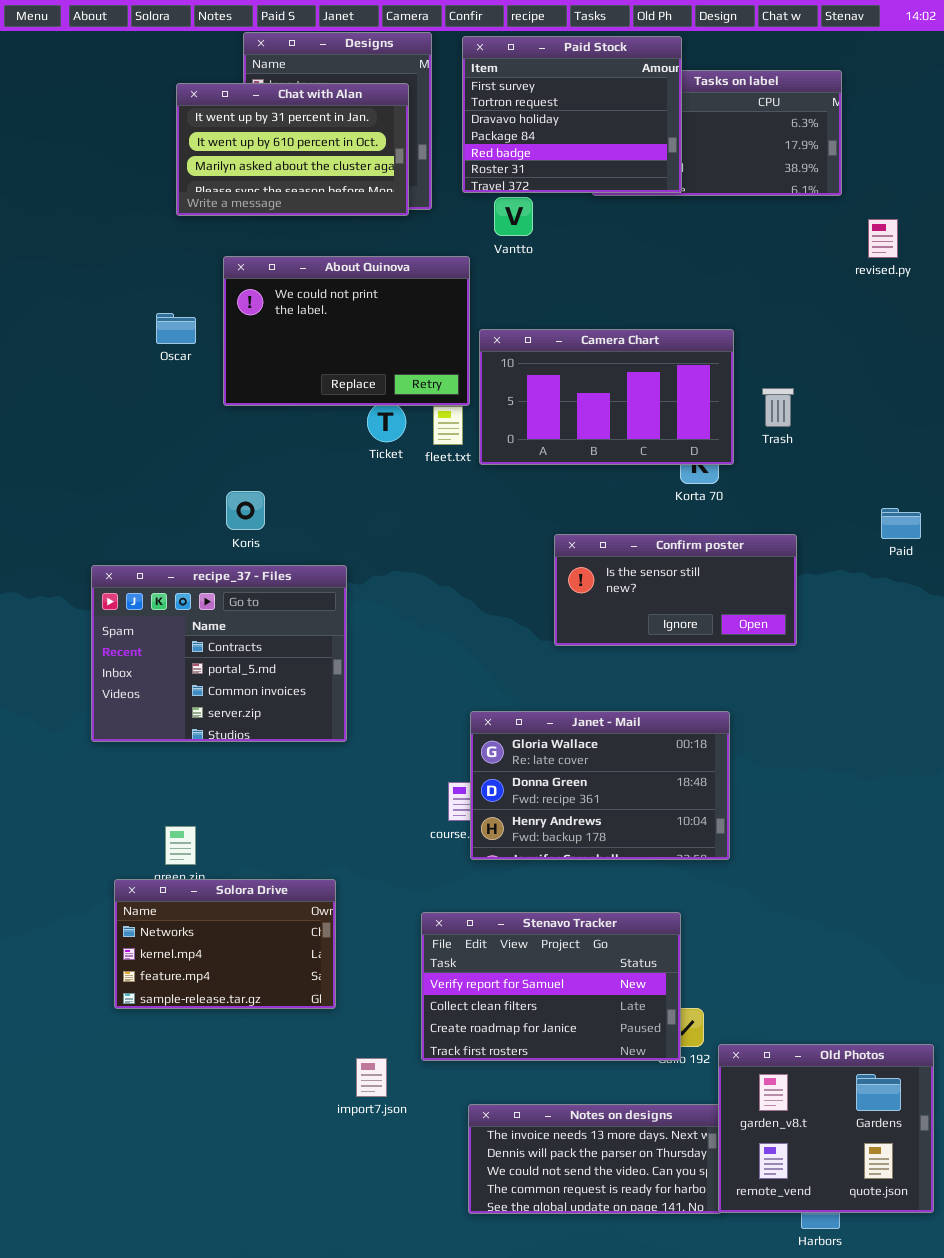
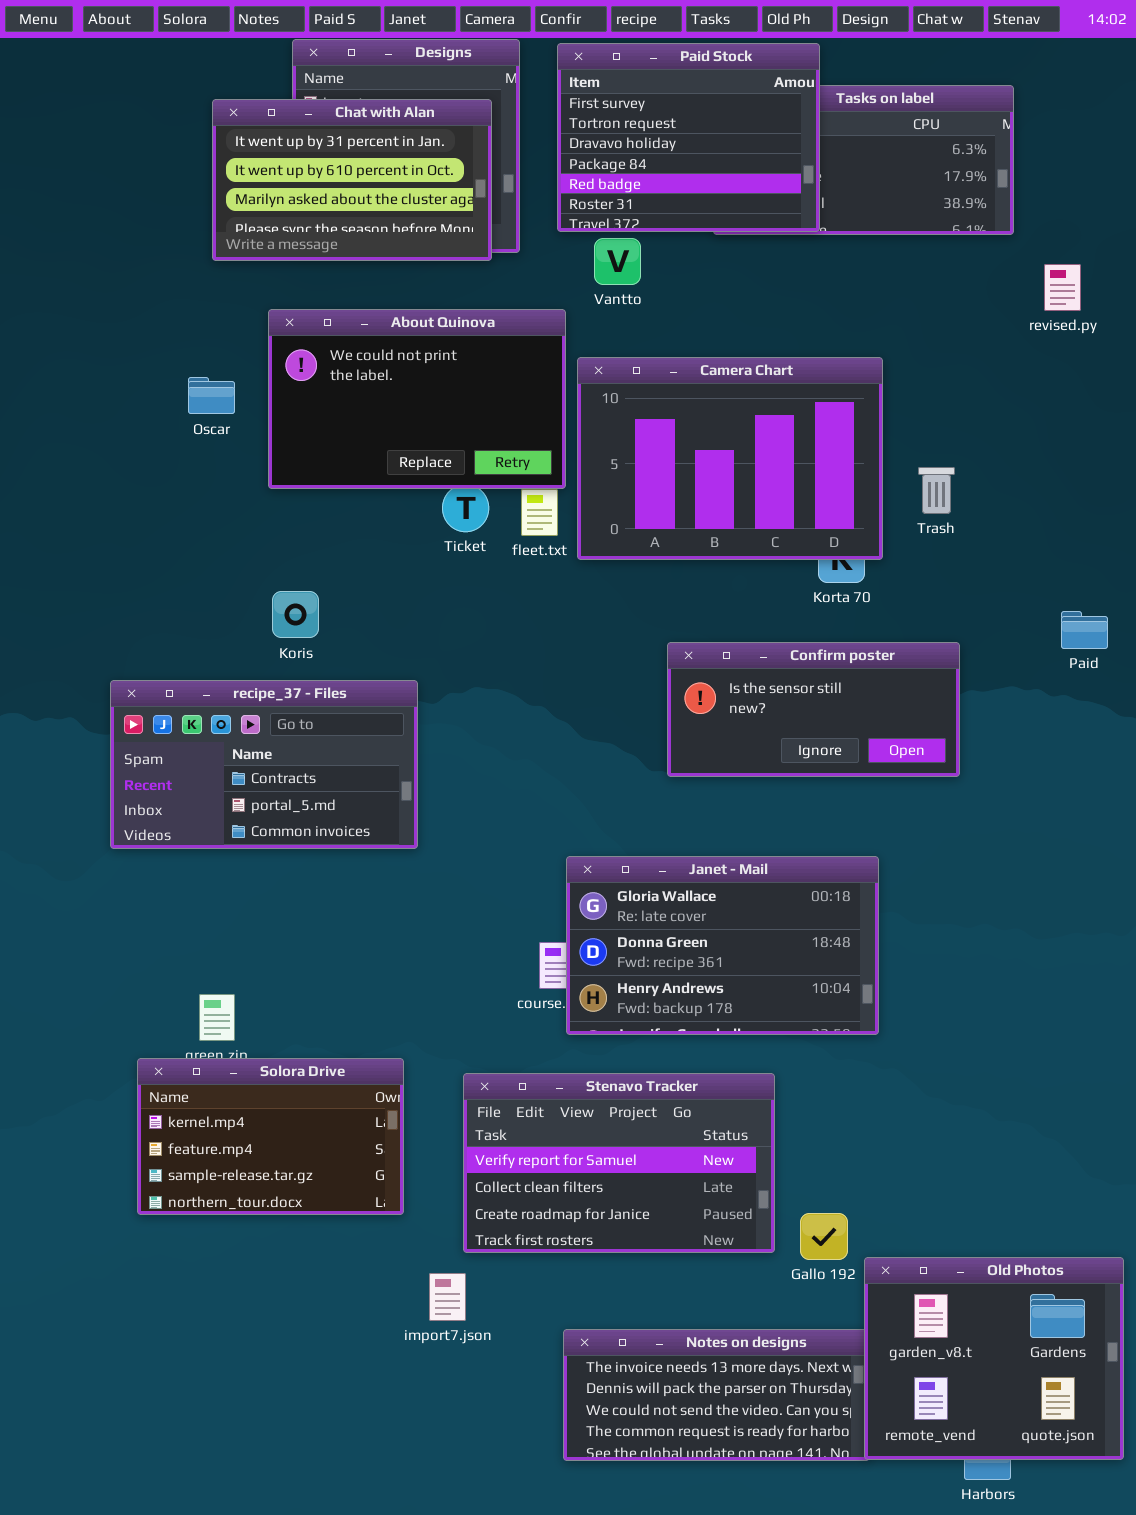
Camera Chart: [479,329,734,465] -> [577,357,883,560], resized
recipe_37 - Files: [91,565,347,742] -> [110,680,418,849], resized
Solora Drive: [114,879,336,1009] -> [137,1058,404,1215], scrolled down 1 row
Stenavo Tracker: [421,912,681,1061] -> [463,1073,775,1253], moved

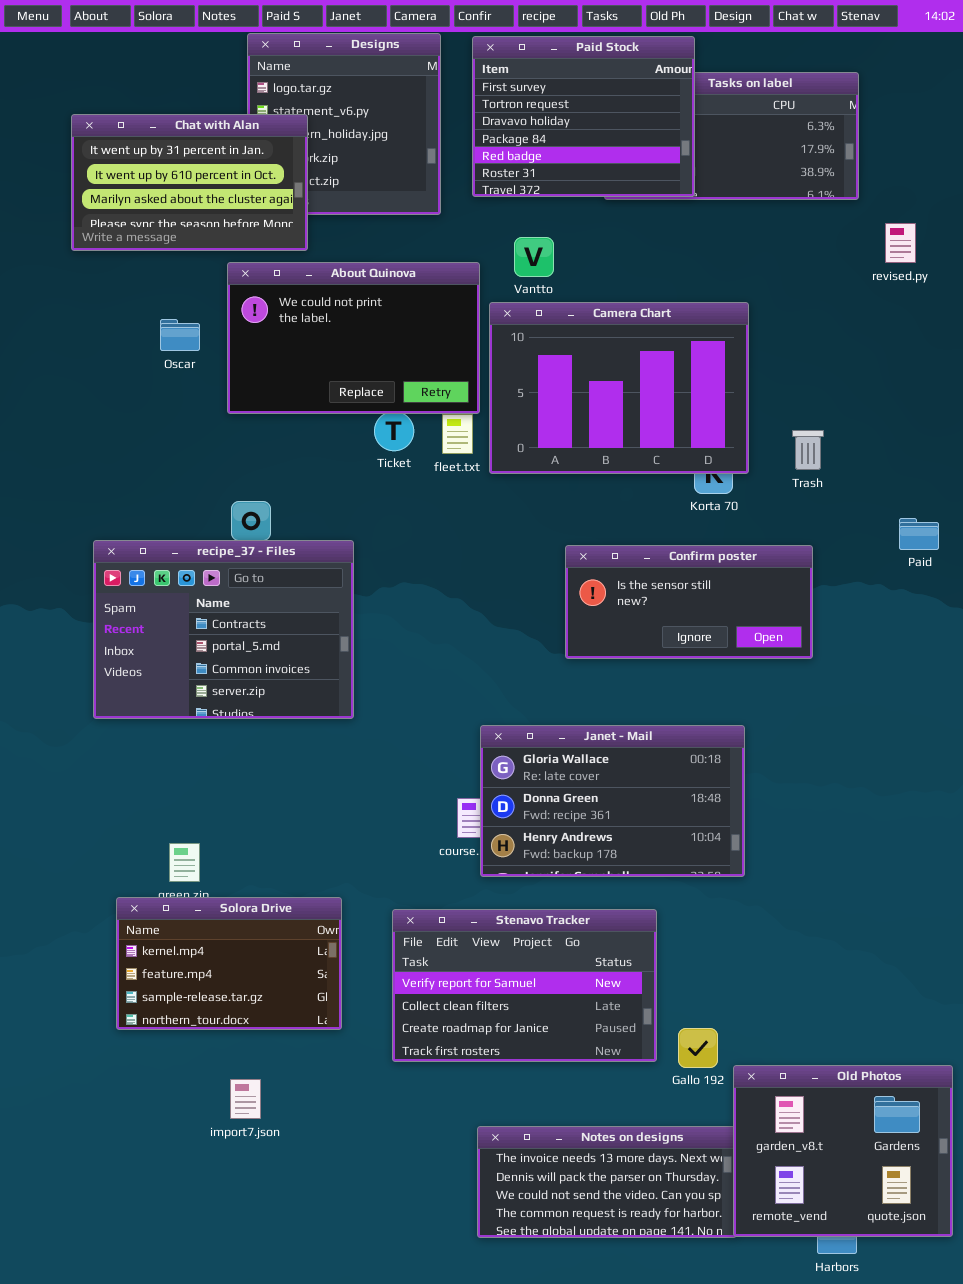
Chat with Alan: [212,99,492,261] -> [71,114,308,251], moved
Vantto: [594,238,641,285] -> [514,237,554,277], moved
Trash: [918,467,955,514] -> [792,430,824,470], moved
recipe_37 - Files: [110,680,418,849] -> [93,540,354,719], resized
import7.json: [429,1273,466,1321] -> [230,1079,261,1119], moved

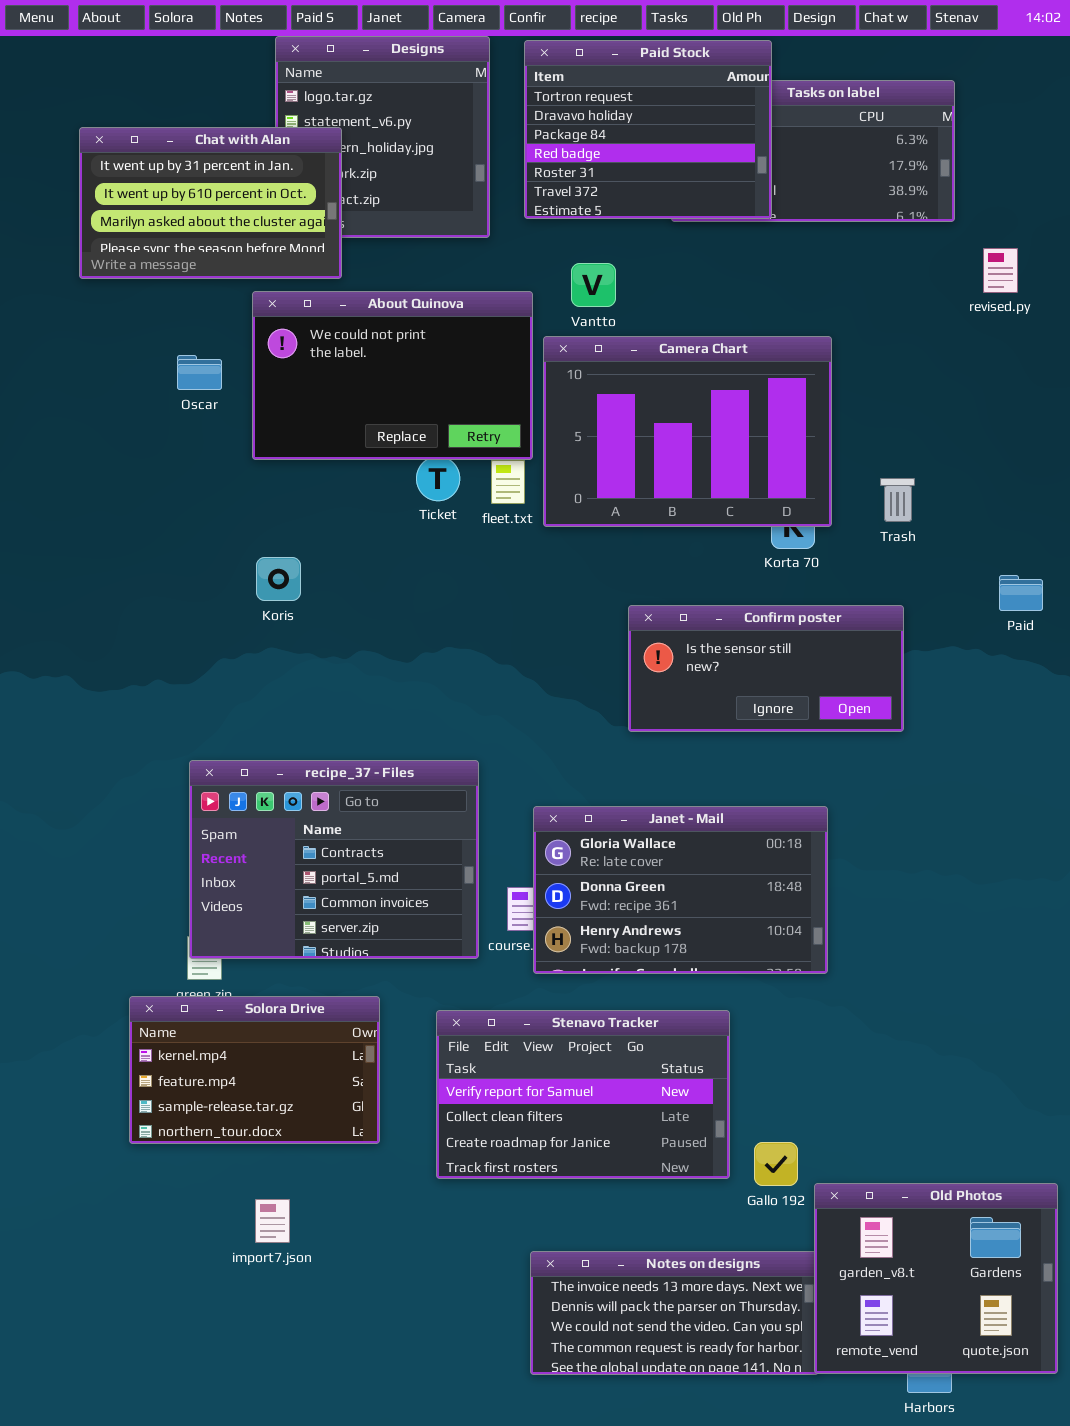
Paid Stock: [472,36,695,197] -> [524,40,772,219], scrolled down 1 row
recipe_37 - Files: [93,540,354,719] -> [189,760,479,959], moved

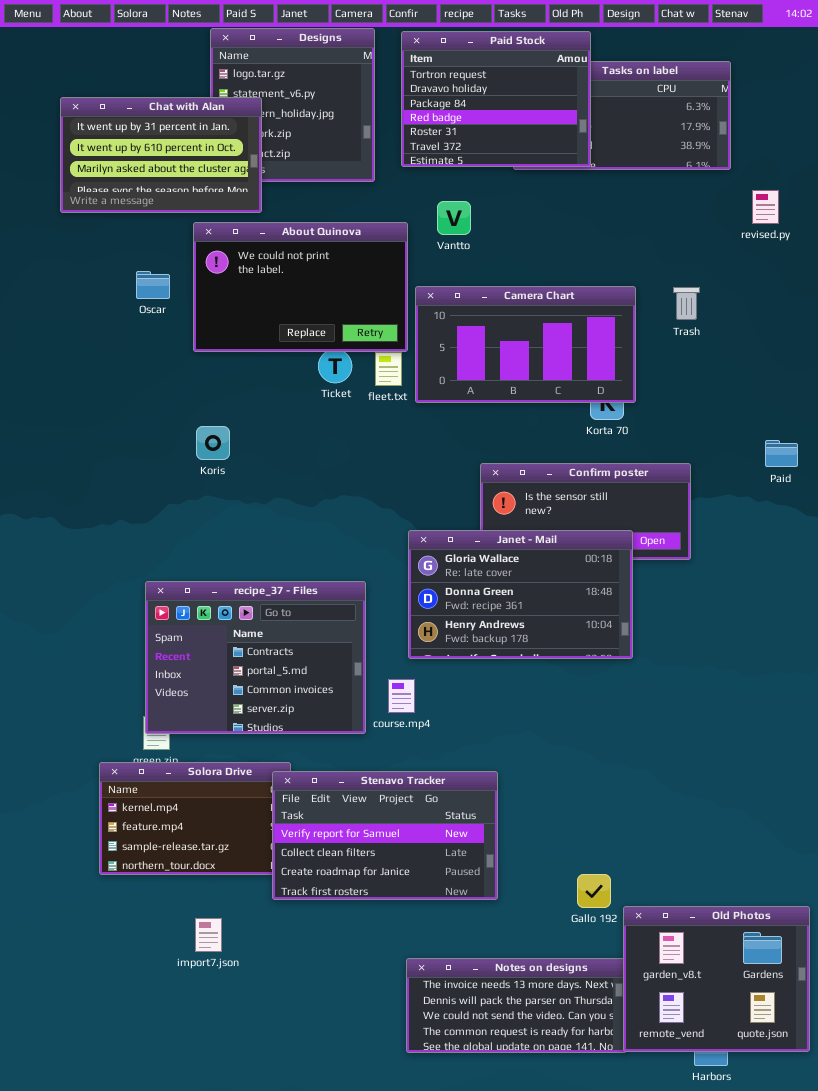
Camera Chart: [543,336,832,527] -> [415,286,636,403], resized
Trash: [880,478,915,522] -> [673,287,700,320], moved
Janet - Mail: [533,806,828,974] -> [408,530,633,659], moved
Stenavo Tracker: [436,1010,730,1179] -> [272,771,498,900], moved

